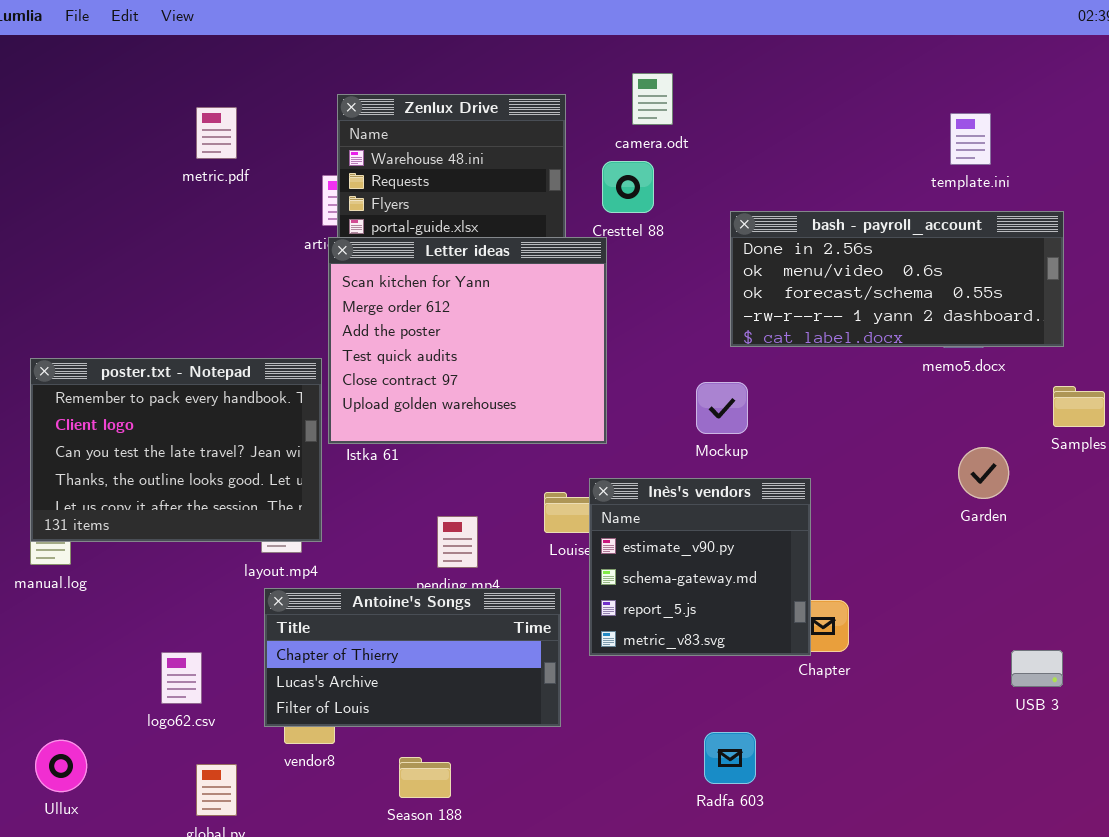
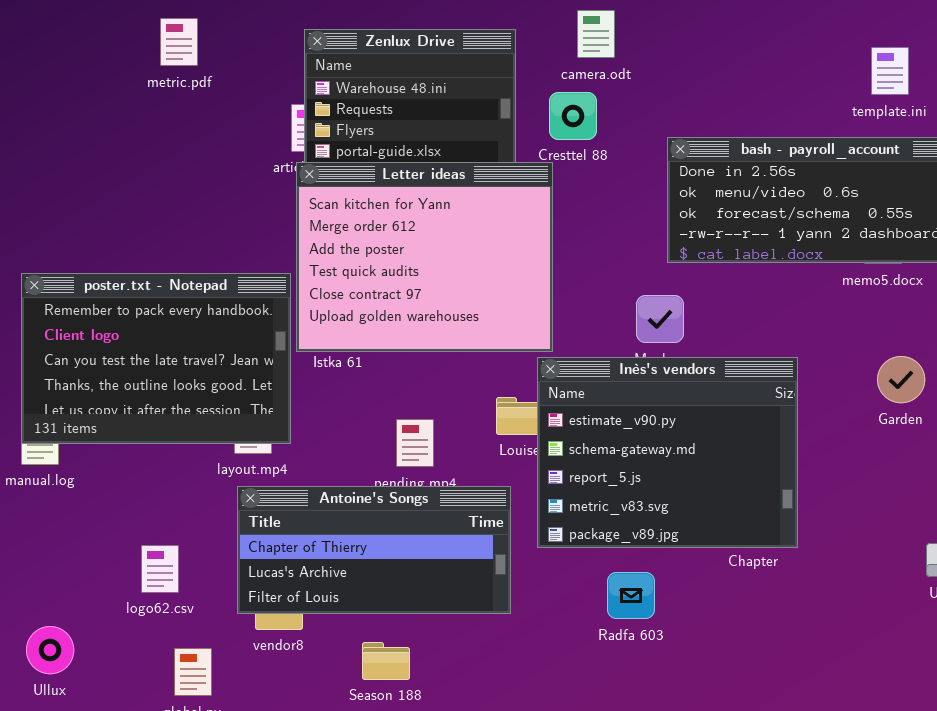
metric.pdf: [196,107,237,159] -> [160,18,198,66], moved
Inès's vendors: [589,478,811,656] -> [537,357,798,548], resized
Radfa 603: [704,732,756,784] -> [607,572,655,619], moved

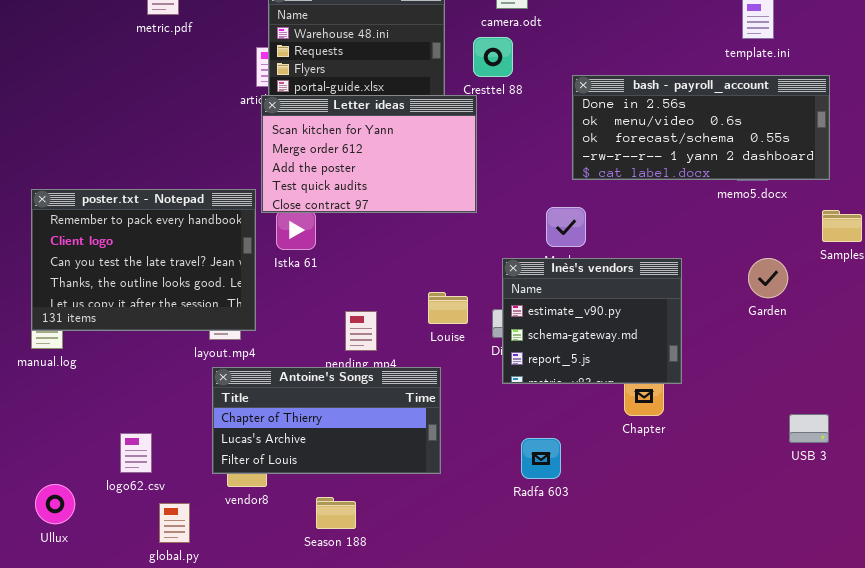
Letter ideas: [296,162,553,352] -> [261,95,477,213], resized
Inès's vendors: [537,357,798,548] -> [502,258,682,384], resized
logo62.csv: [141,545,179,593] -> [120,433,152,473], moved

